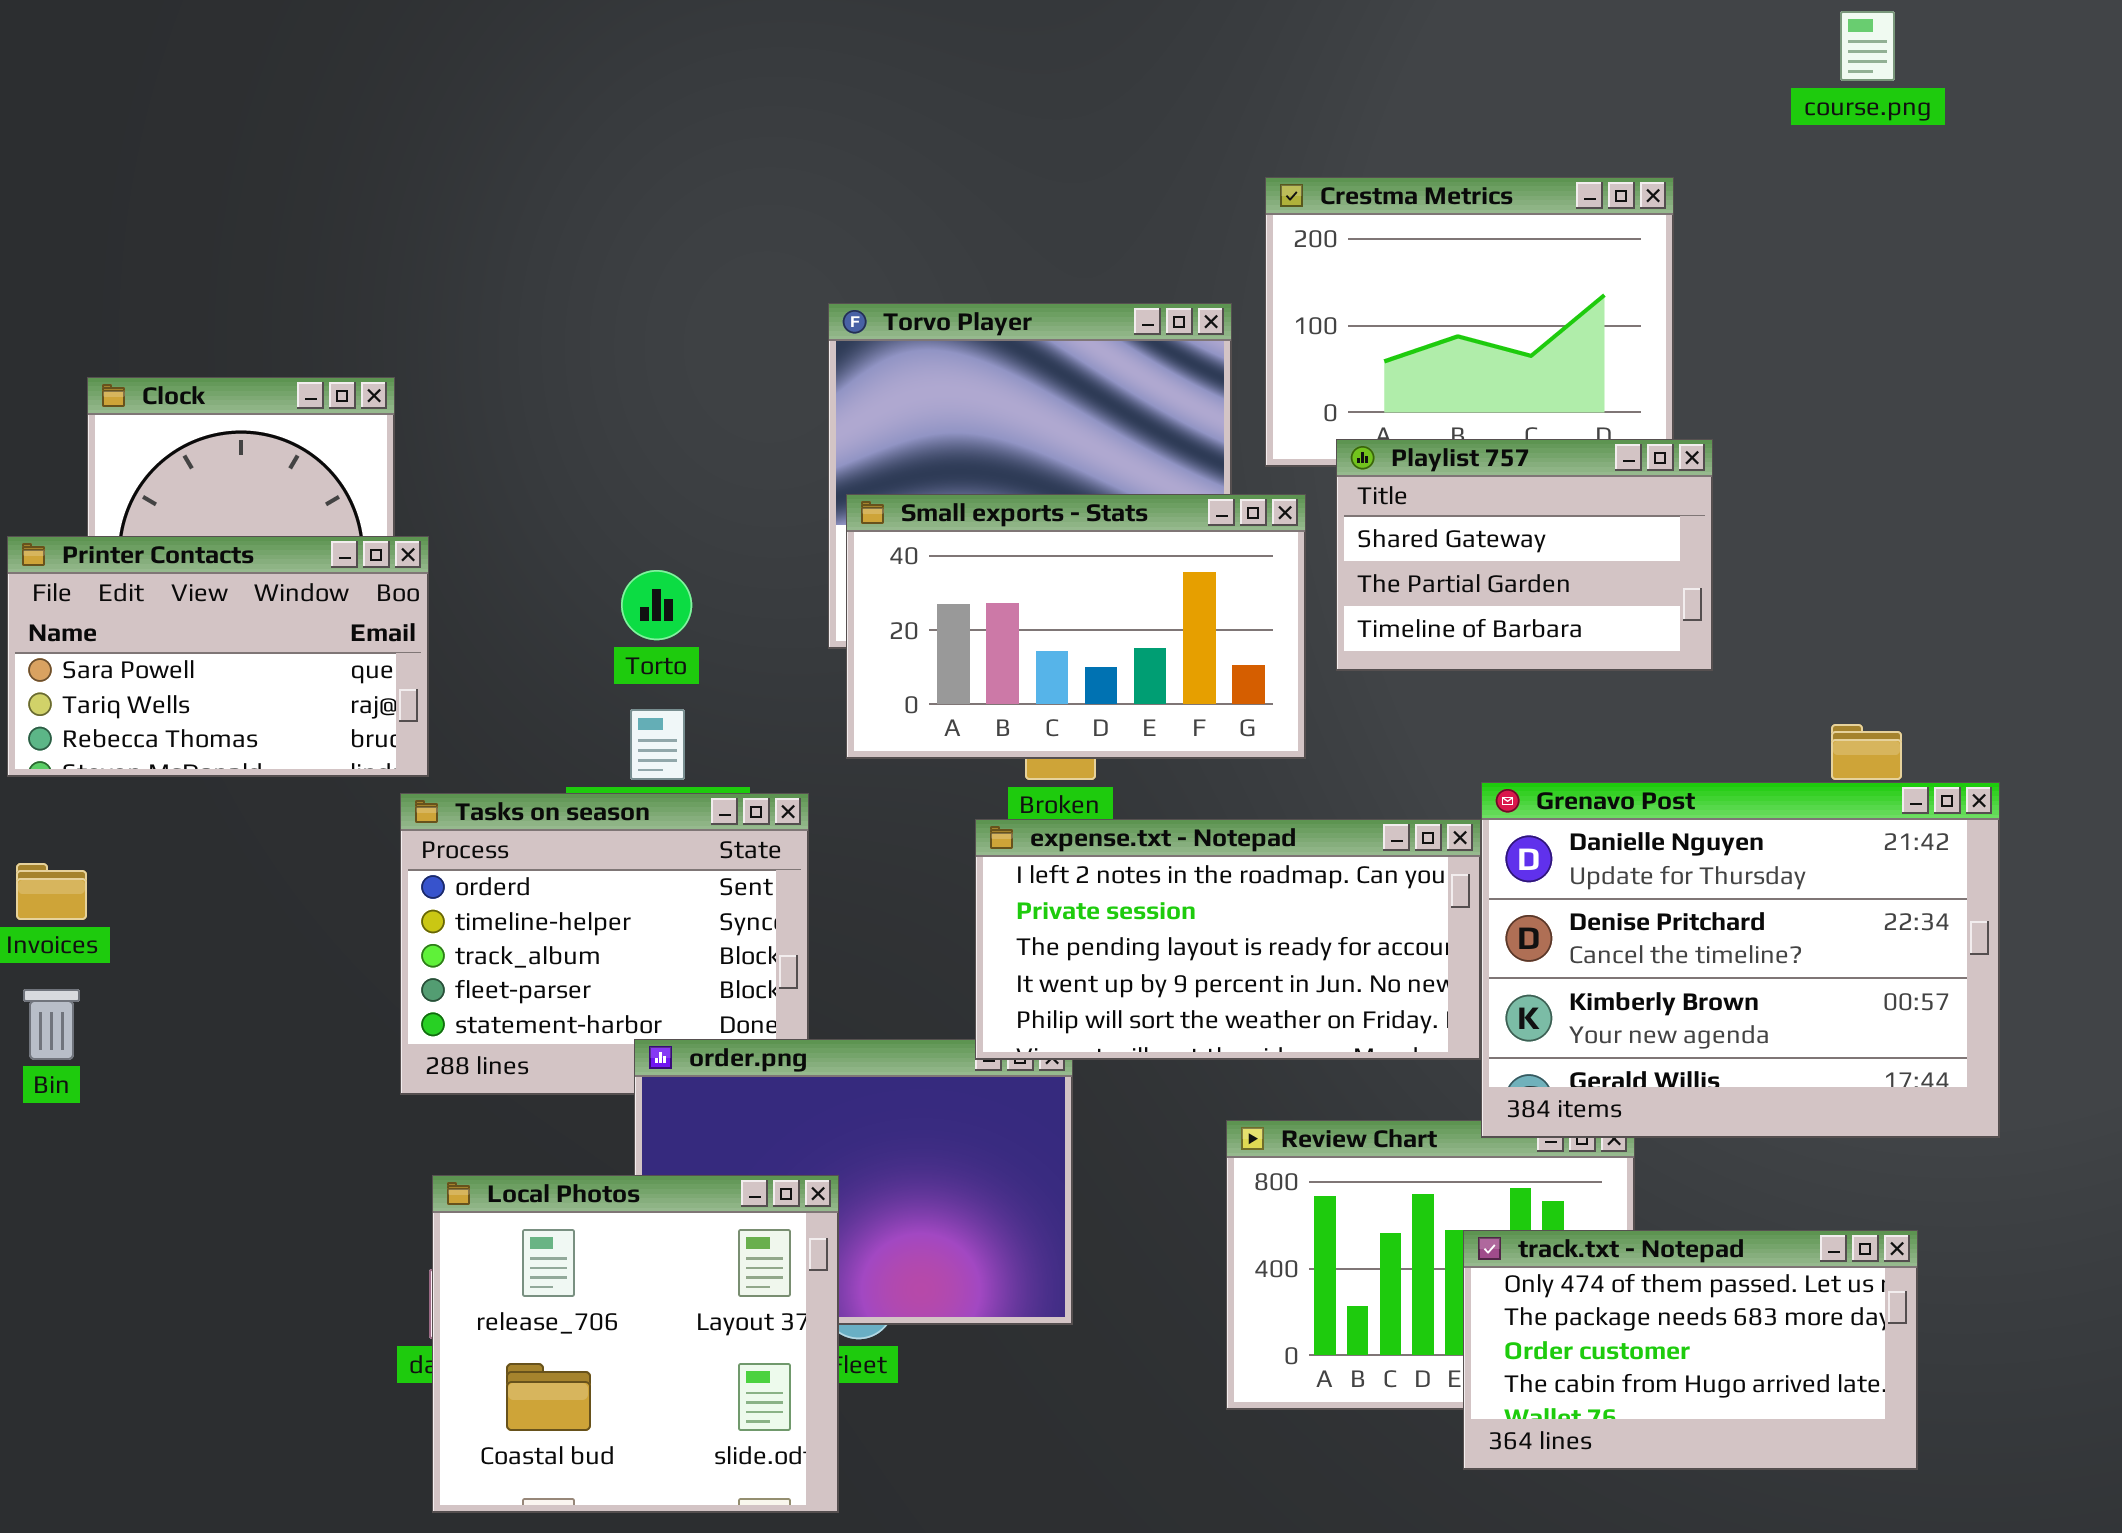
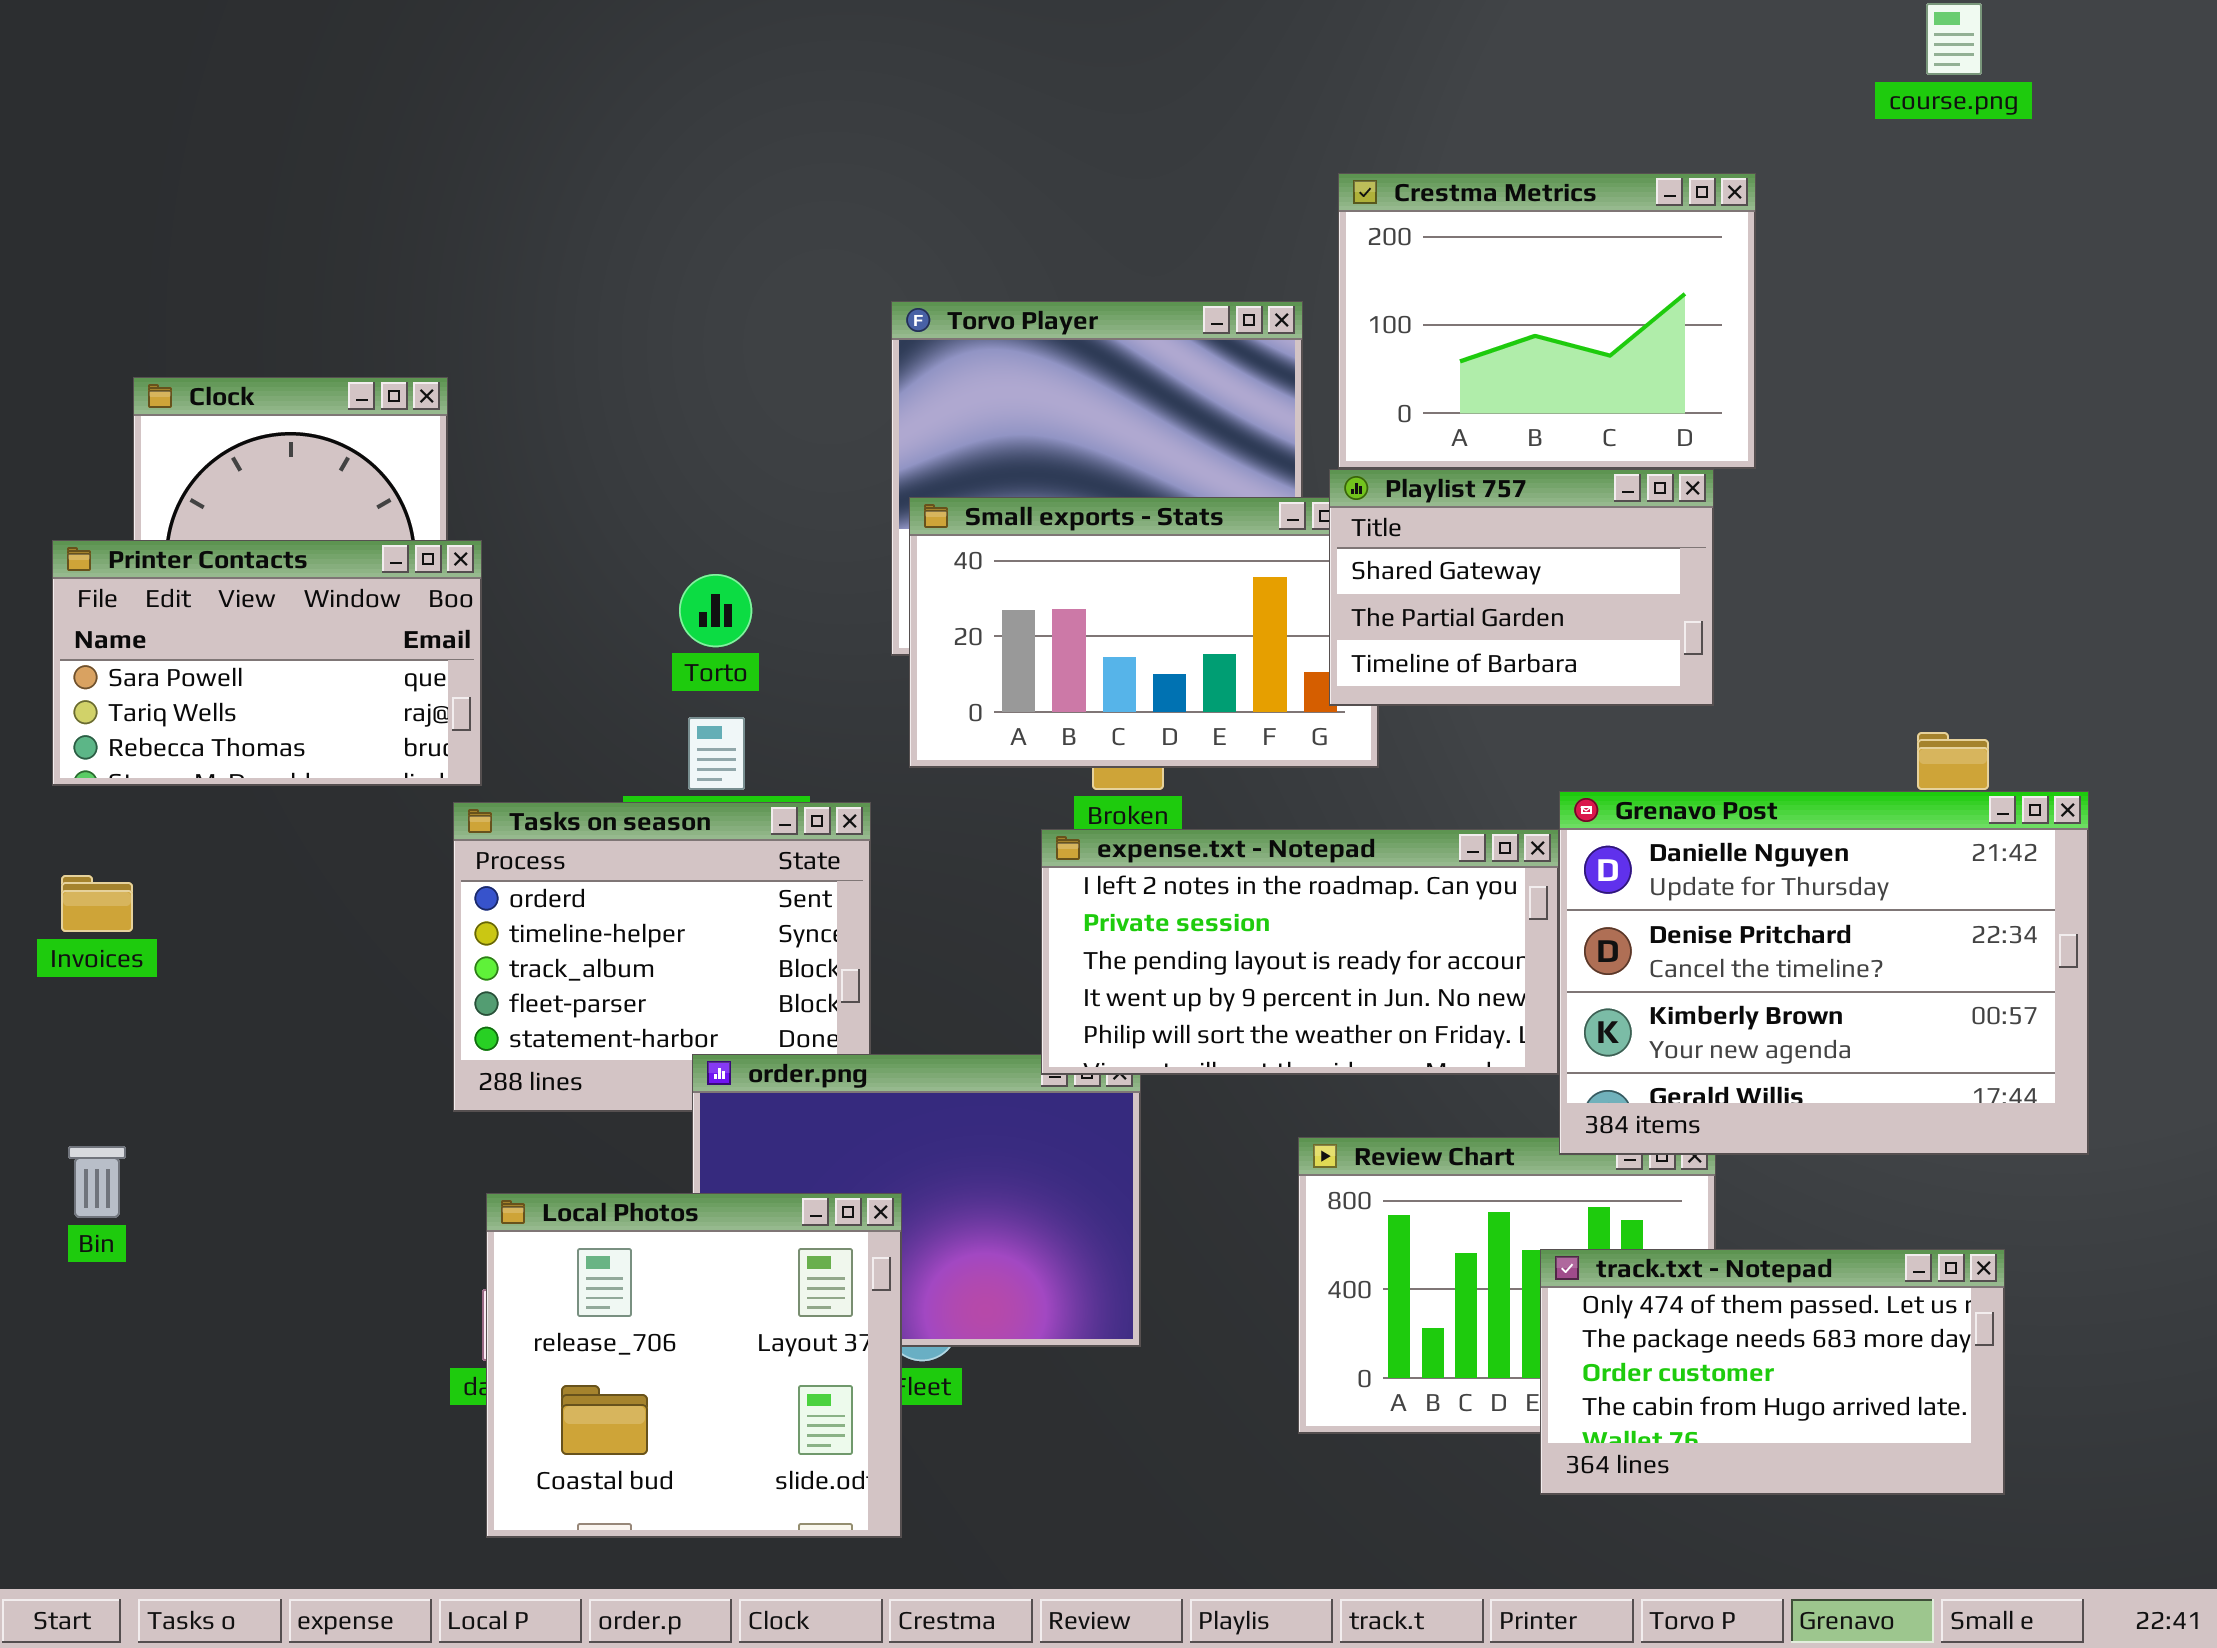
Playlist 757: [1336,439,1713,671] -> [1329,469,1714,706], moved
Bin: [23,989,80,1060] -> [68,1146,126,1218], moved

